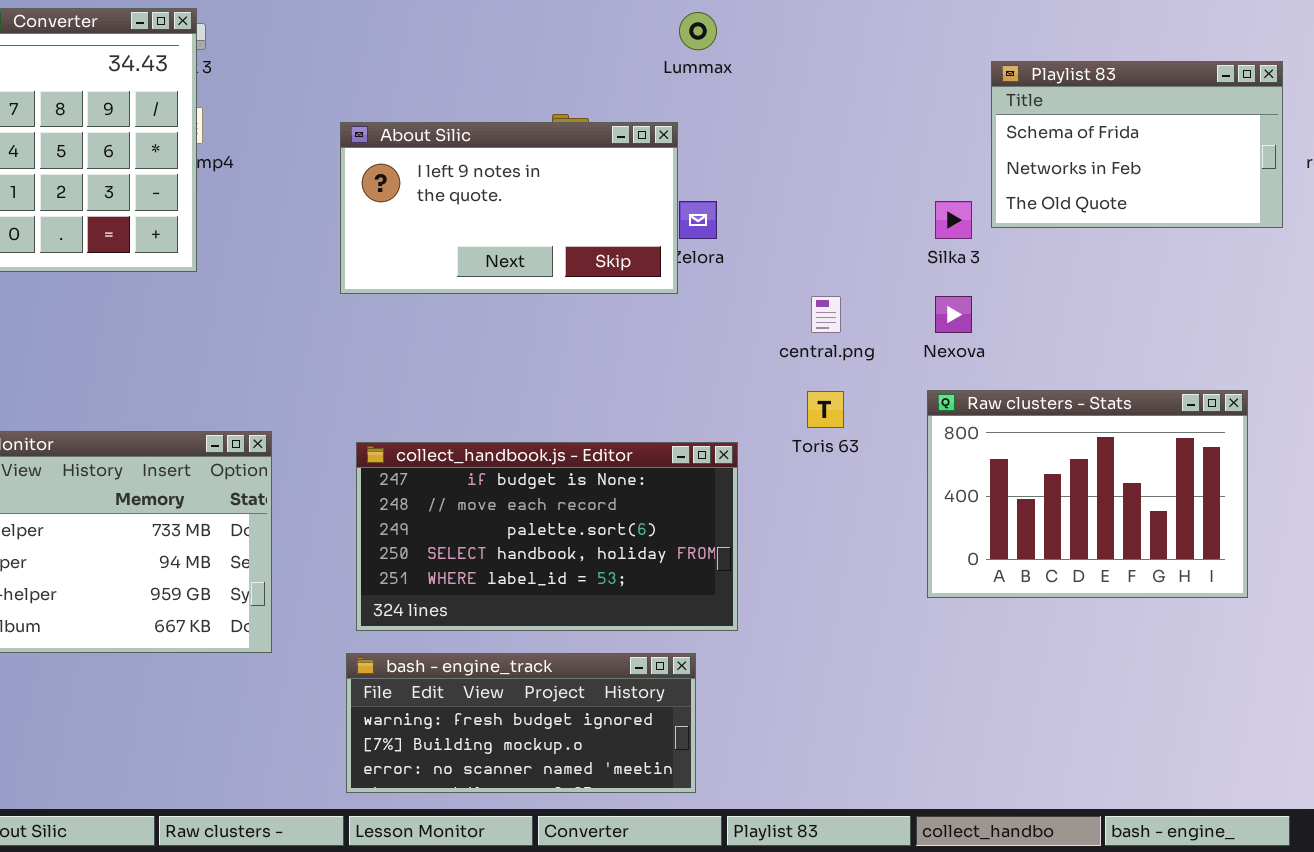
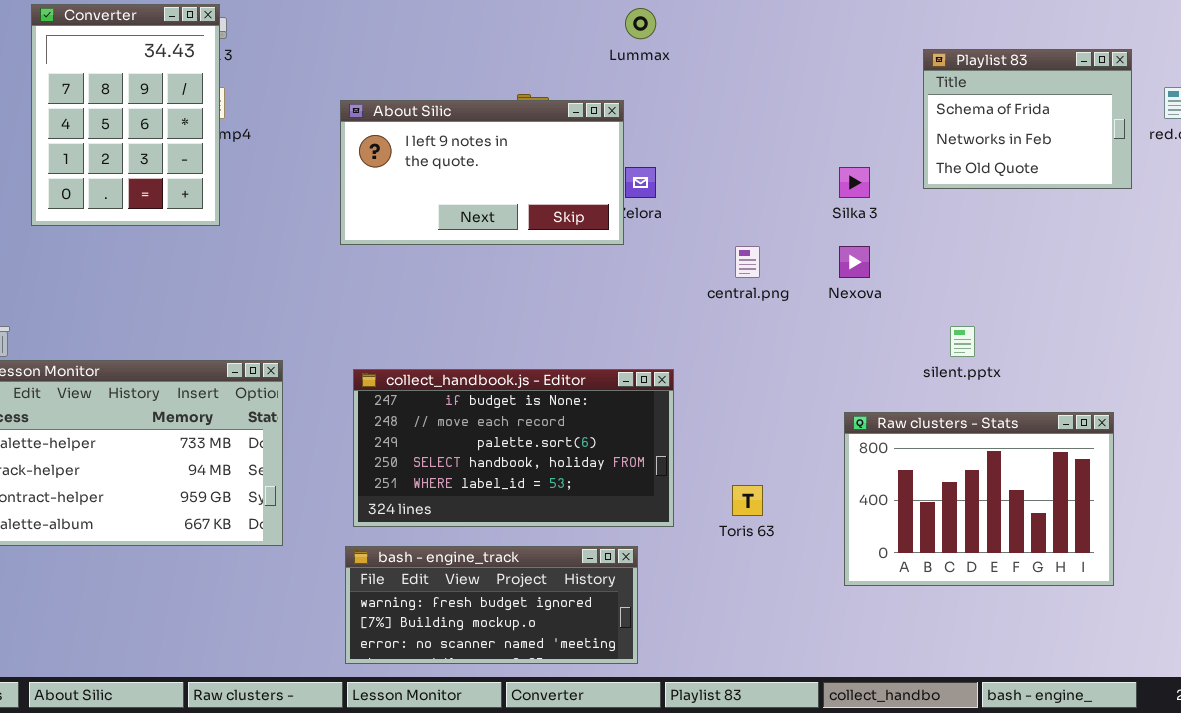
Playlist 83: [991,61,1283,228] -> [923,49,1132,189], resized
Raw clusters - Stats: [927,390,1248,598] -> [844,412,1114,586], moved
Toris 63: [807,391,844,428] -> [732,485,763,516], moved

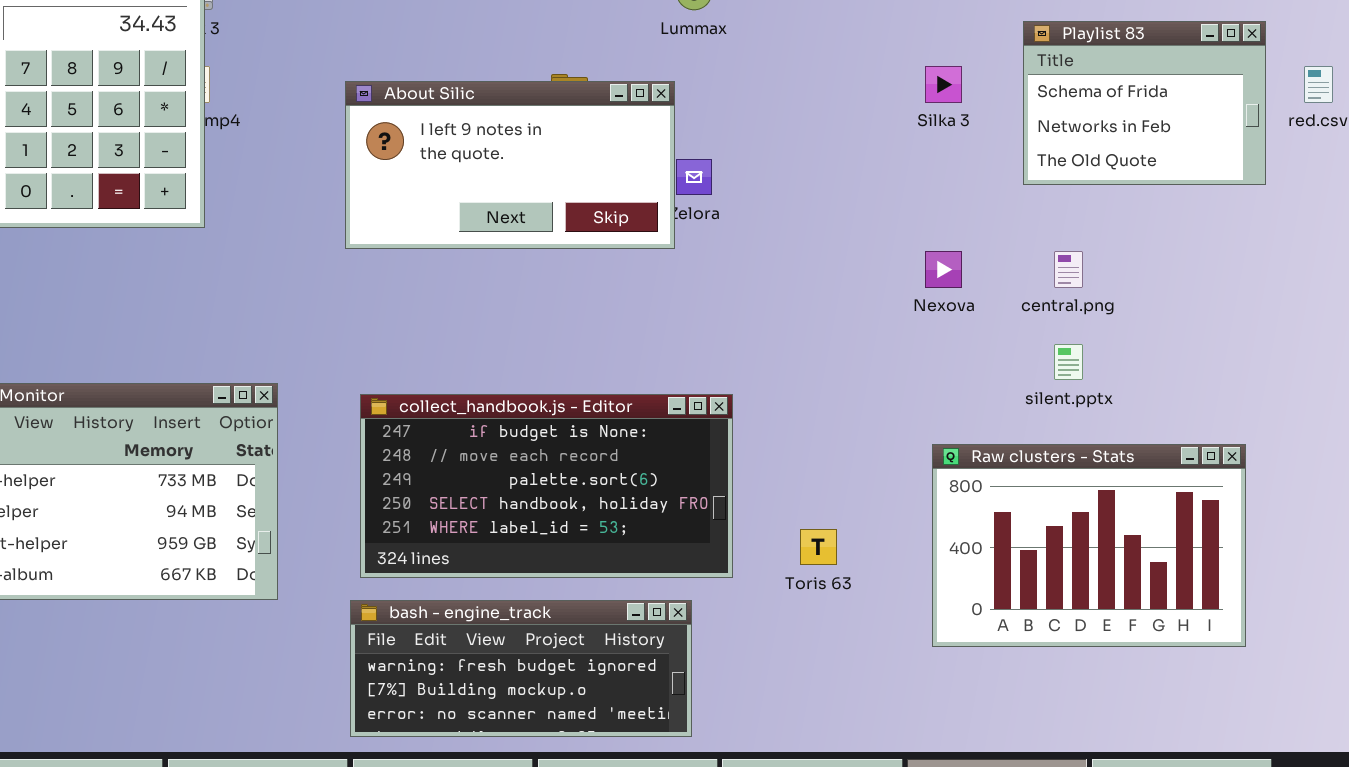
Silka 3: [839,167,870,198] -> [925,66,962,103], moved
central.png: [735,246,760,278] -> [1054,251,1083,288], moved

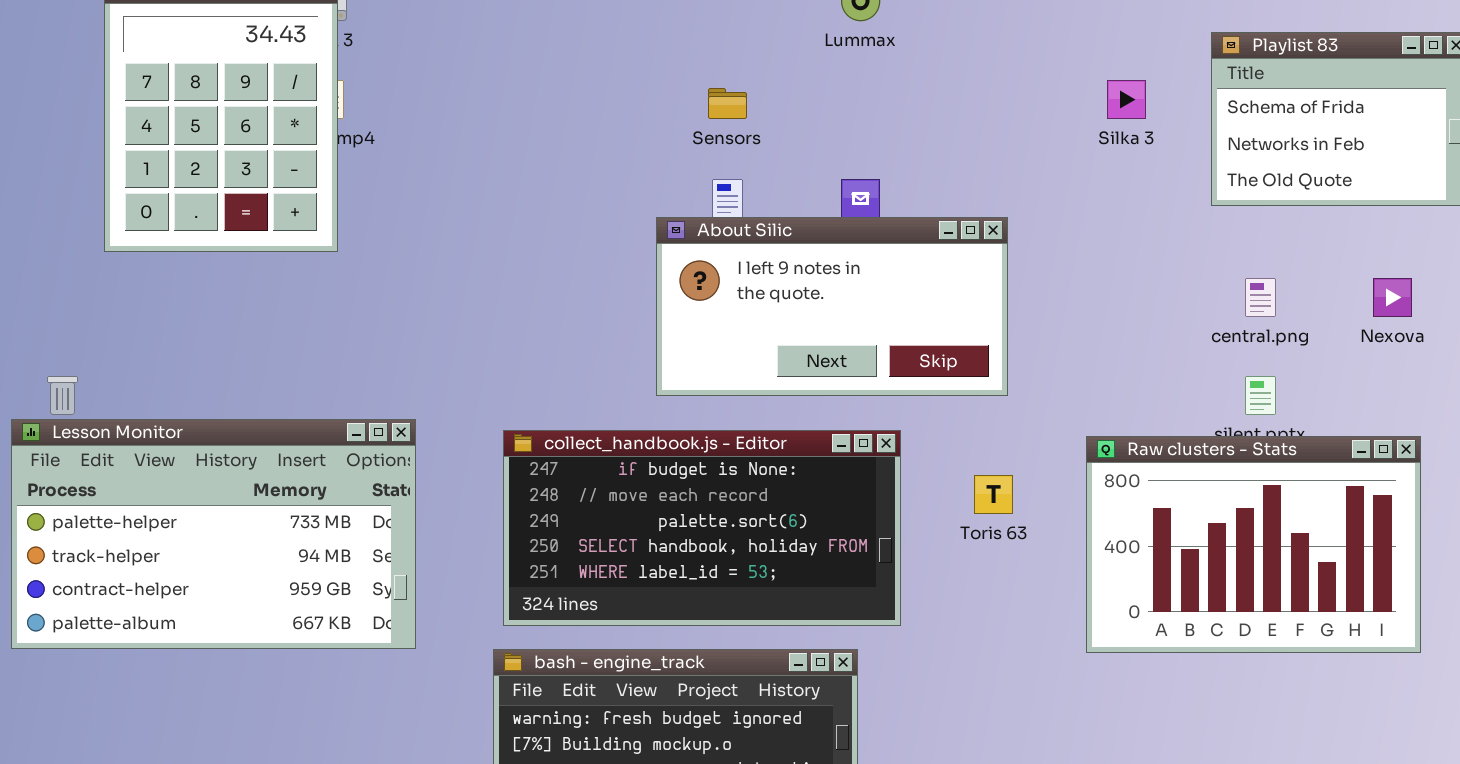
About Silic: [345,81,675,249] -> [656,217,1008,396], moved
Nexova: [925,251,962,288] -> [1373,278,1412,317], moved
Raw clusters - Stats: [932,444,1246,647] -> [1086,436,1421,653], moved
Toris 63: [800,529,837,565] -> [974,475,1013,514], moved

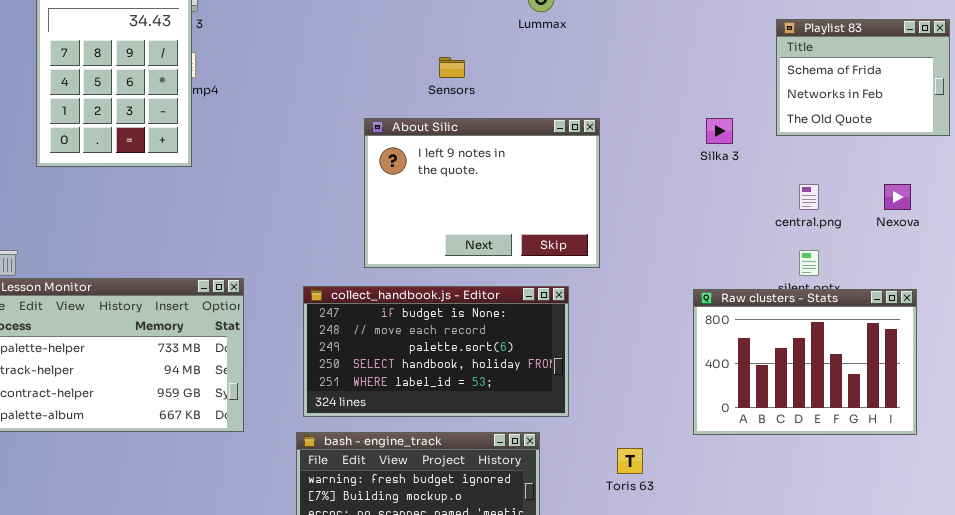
Silka 3: [1107,80,1146,119] -> [706,118,733,144], moved
About Silic: [656,217,1008,396] -> [364,118,600,268], moved, resized
Toris 63: [974,475,1013,514] -> [617,448,643,474], moved

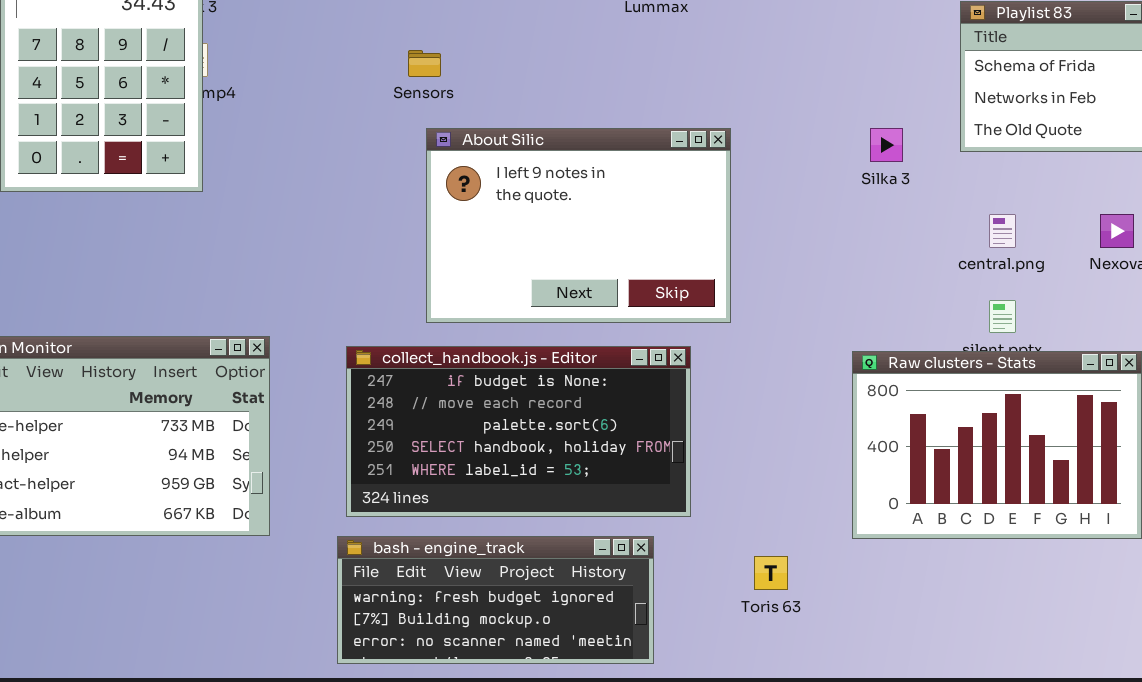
Sensors: [439,57,465,78] -> [408,50,441,77], moved

